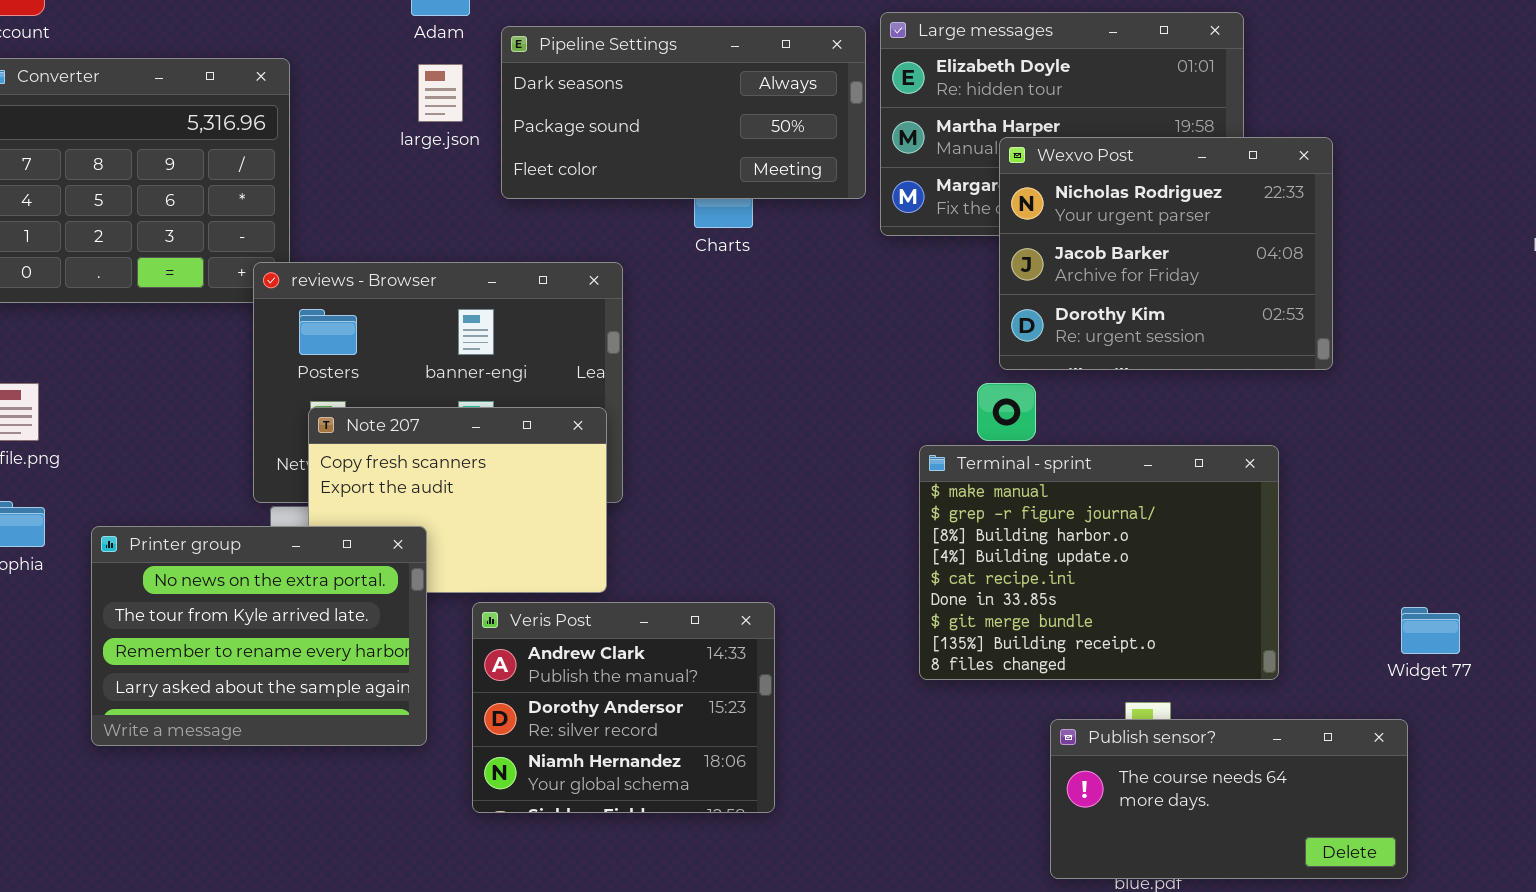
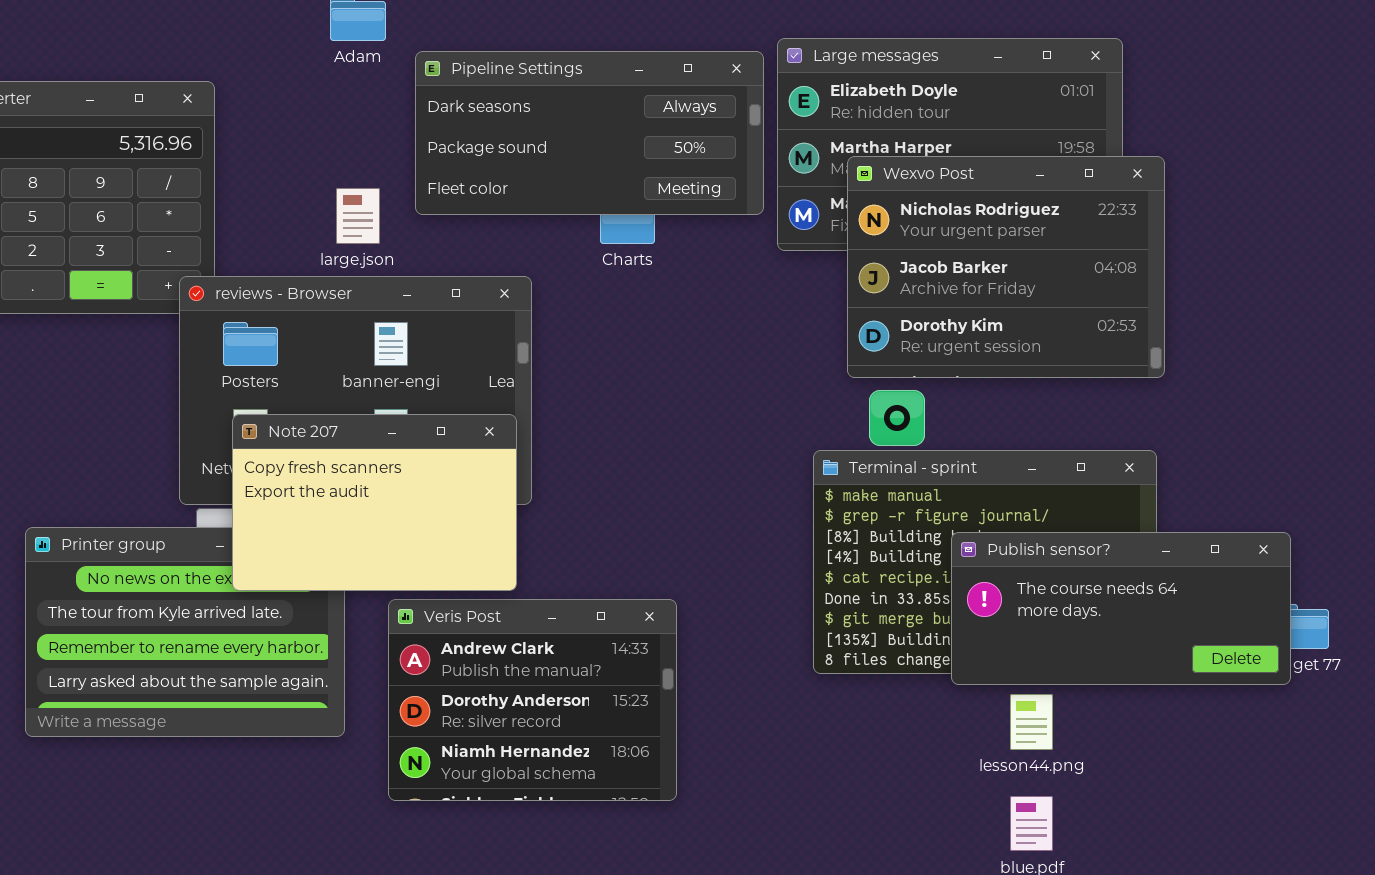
large.json: [418,64,463,122] -> [336,188,380,244], moved
Wexvo Post: [999,137,1333,370] -> [847,156,1165,378], moved
Note 207: [308,407,607,593] -> [232,414,517,591], raised
Publish sensor?: [1050,719,1408,879] -> [951,532,1291,685], moved

